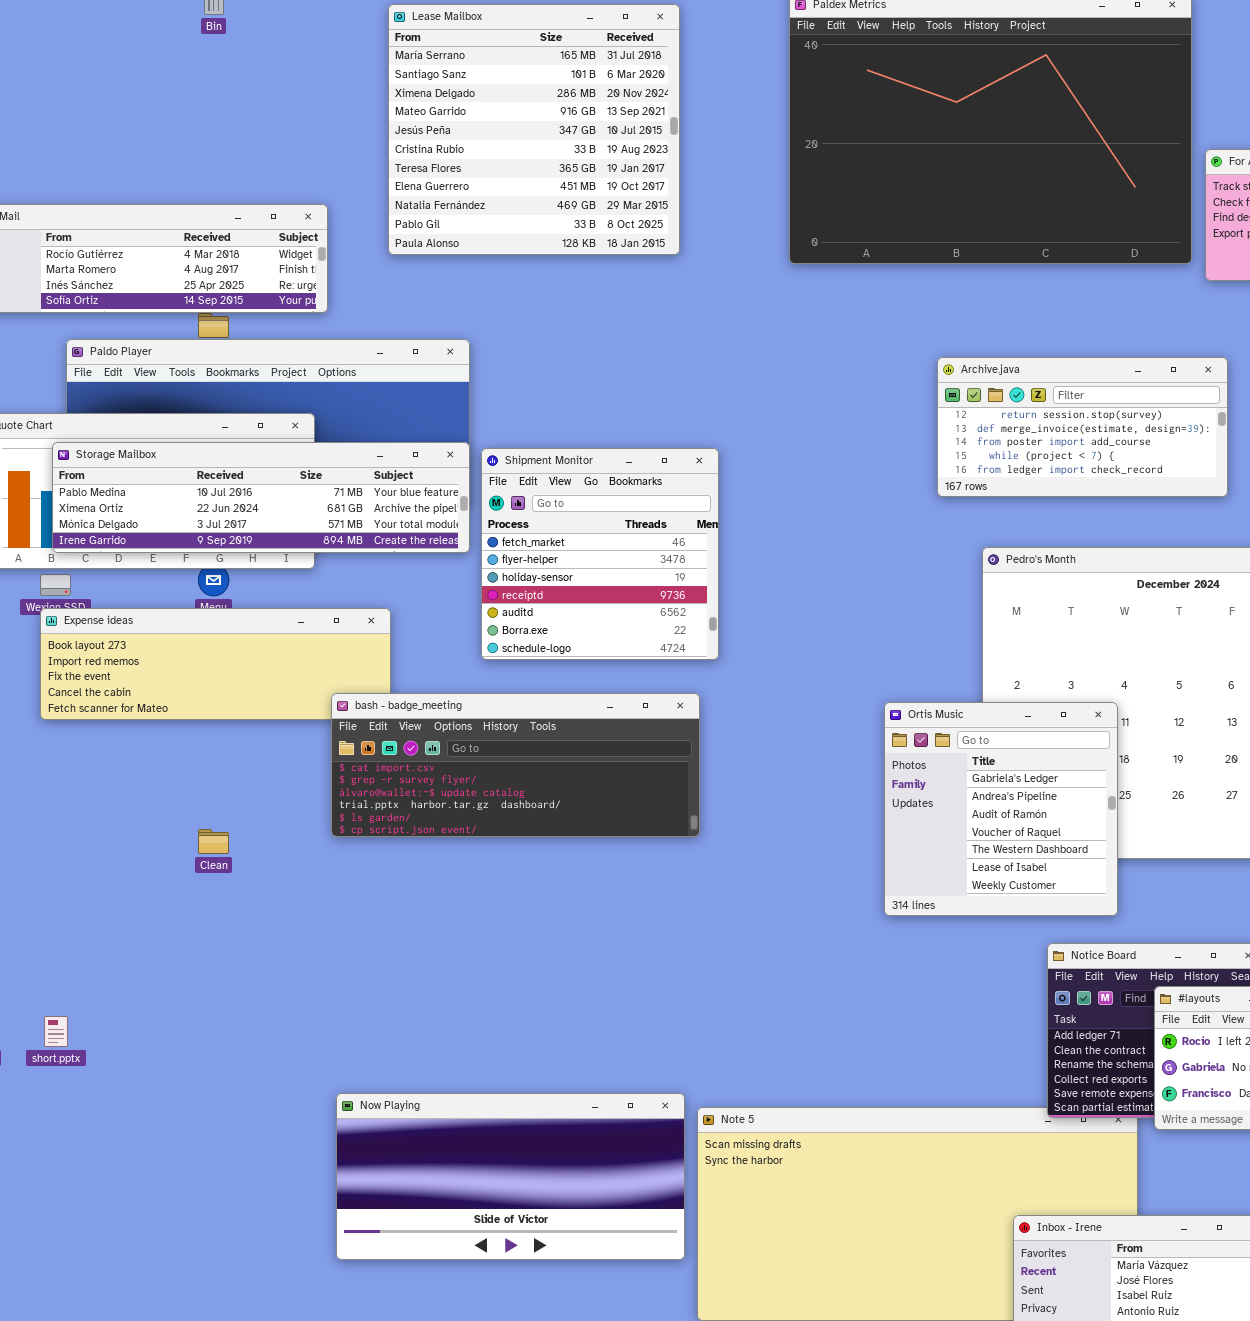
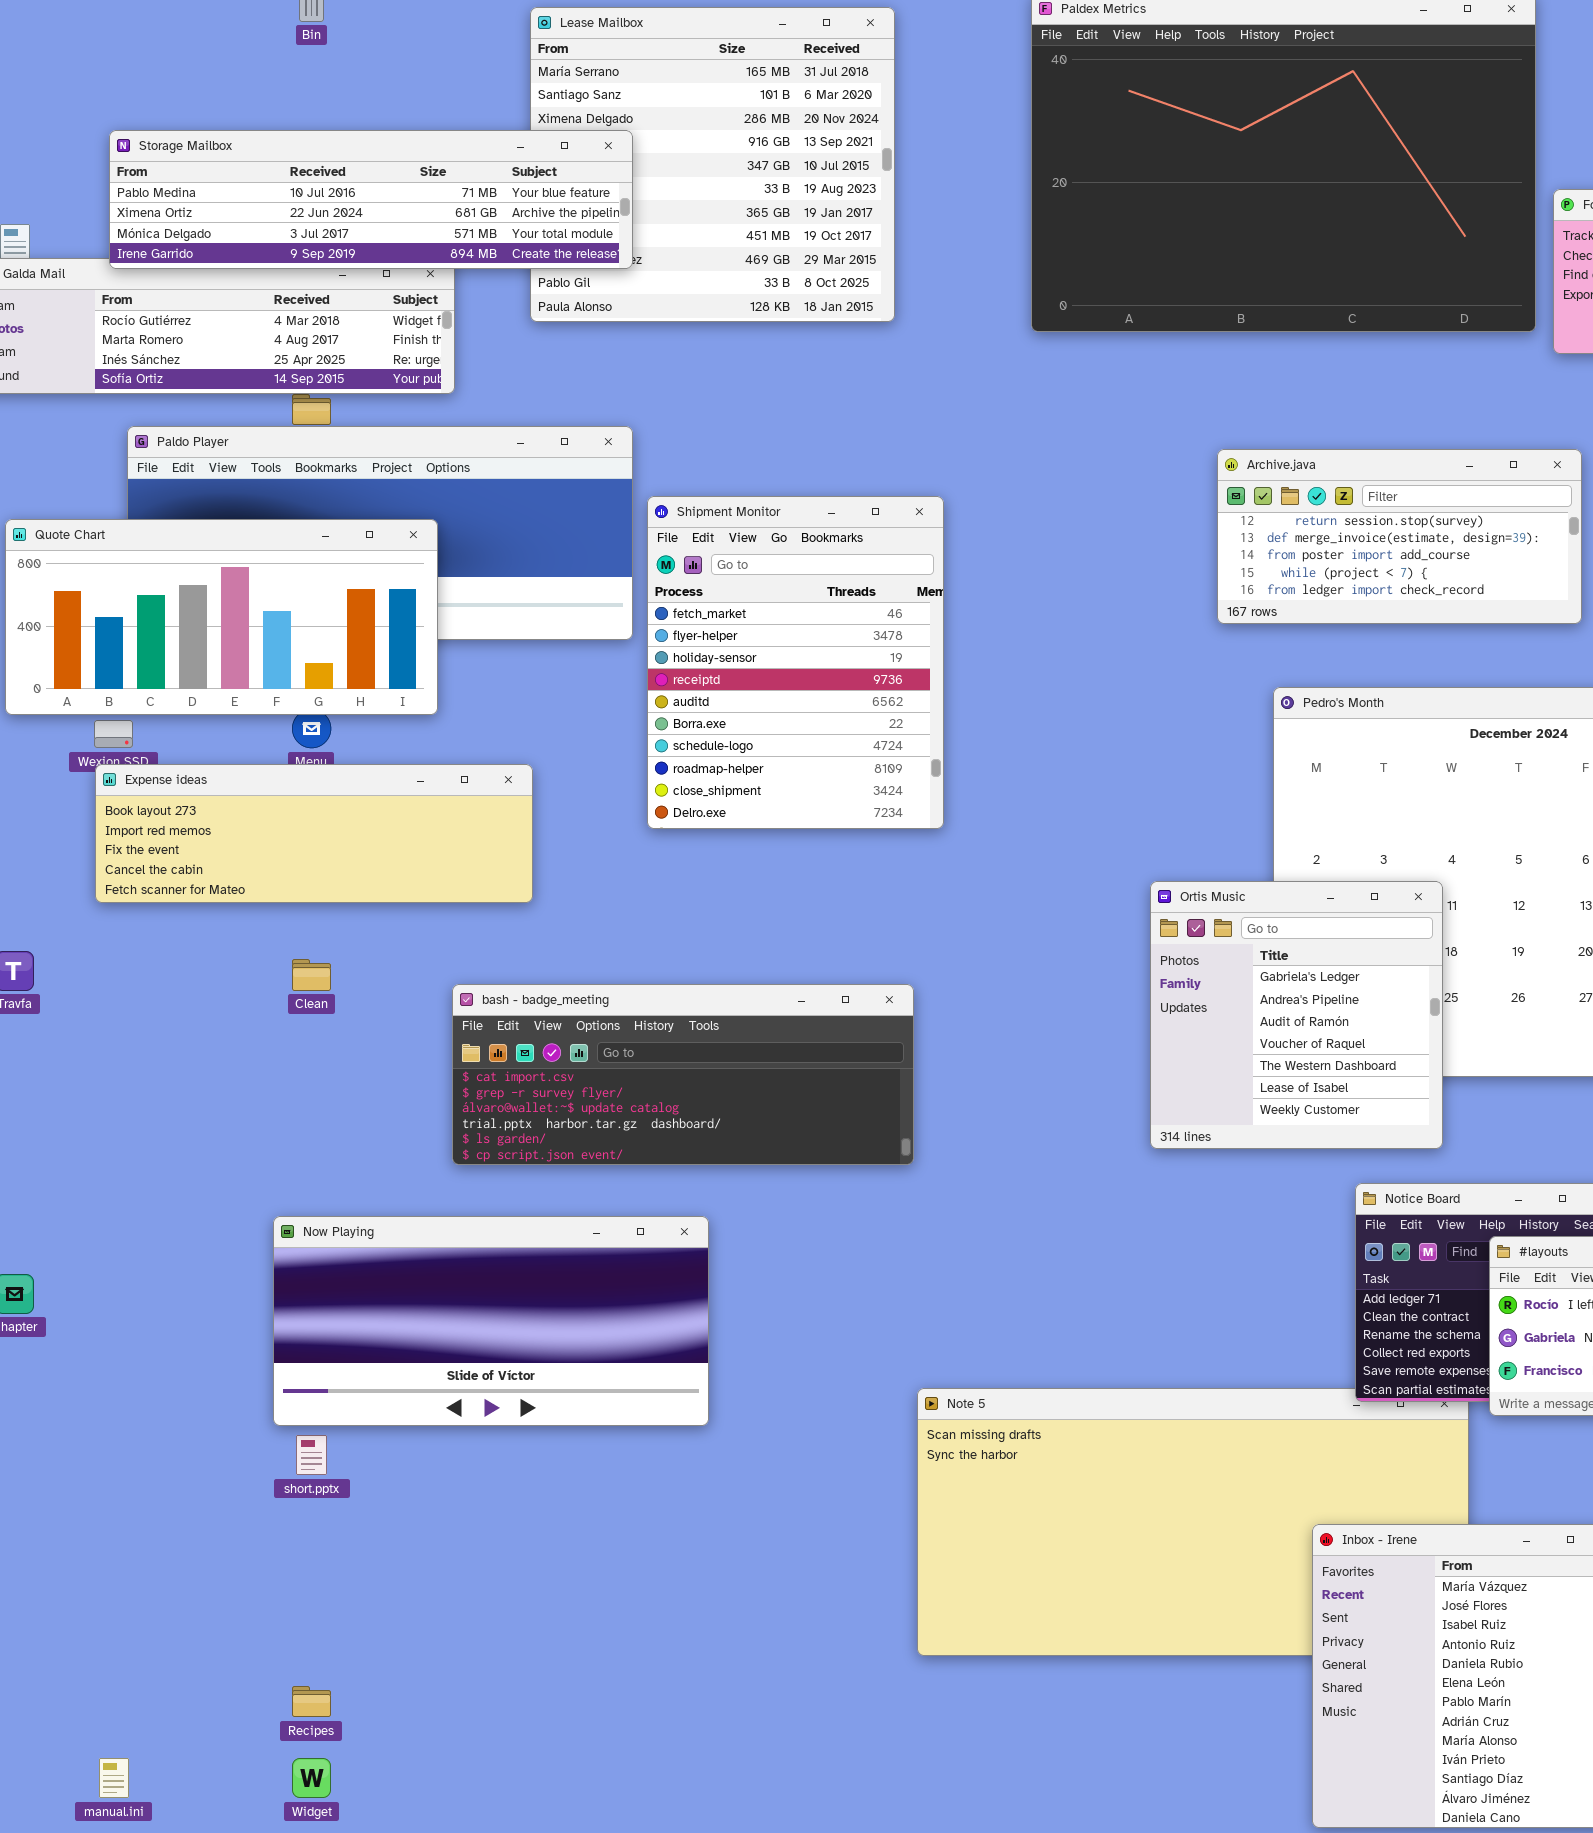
Storage Mailbox: [52,442,470,553] -> [109,130,633,269], moved
Shipment Monitor: [481,448,719,660] -> [647,496,944,829], resized
bash - badge_meeting: [331,693,700,837] -> [452,984,914,1165], moved
Clean: [198,829,229,854] -> [292,959,331,991], moved
short.pptx: [44,1016,68,1047] -> [296,1435,327,1475], moved
Now Playing: [336,1093,685,1260] -> [273,1216,709,1426], moved

